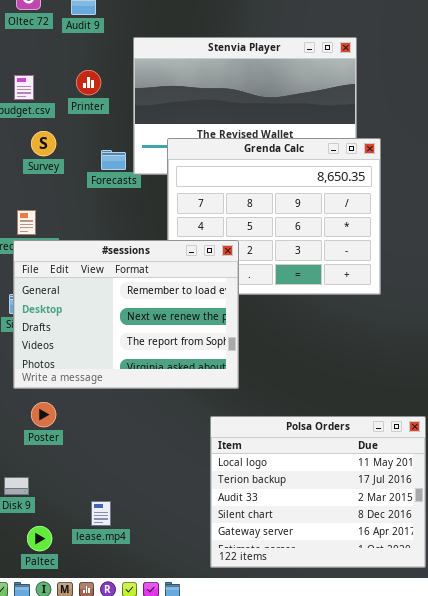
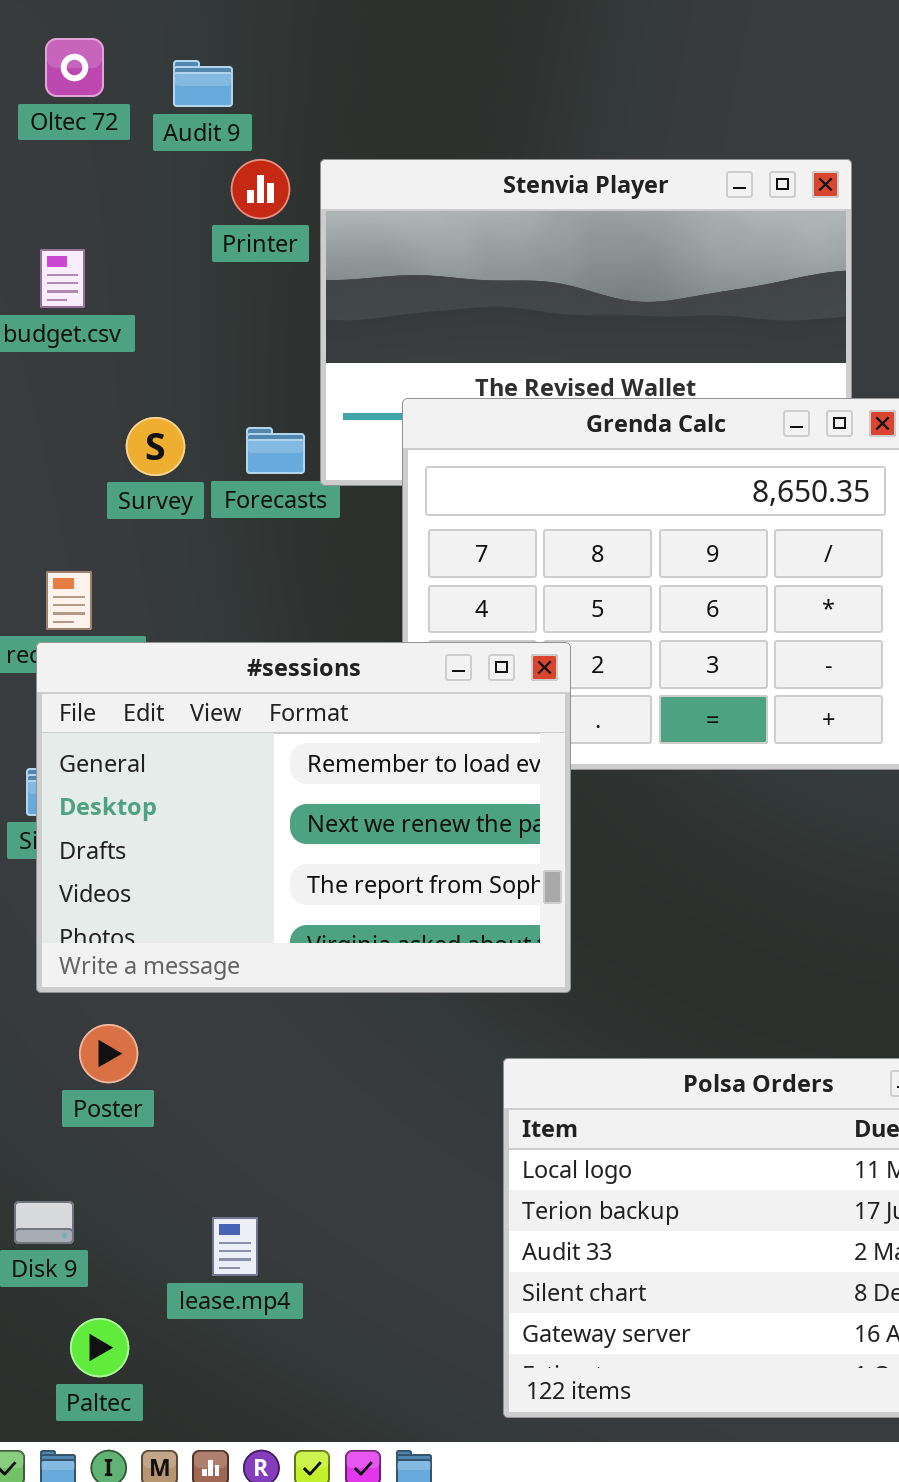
Printer: [76,70,101,95] -> [231,159,290,219], moved
Survey: [31,131,56,156] -> [126,417,185,476], moved
lease.mp4: [91,501,111,526] -> [212,1217,258,1276], moved

